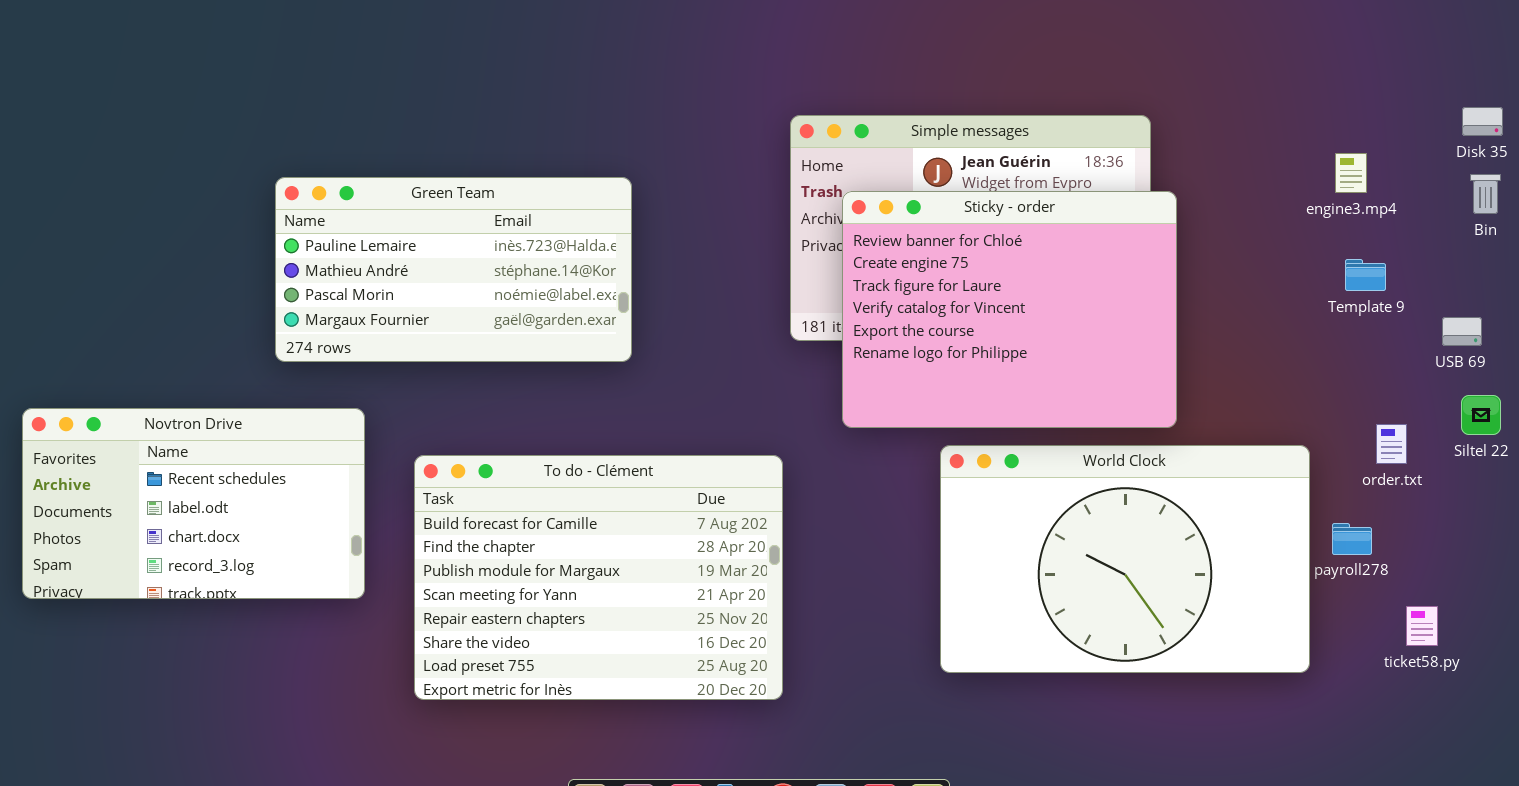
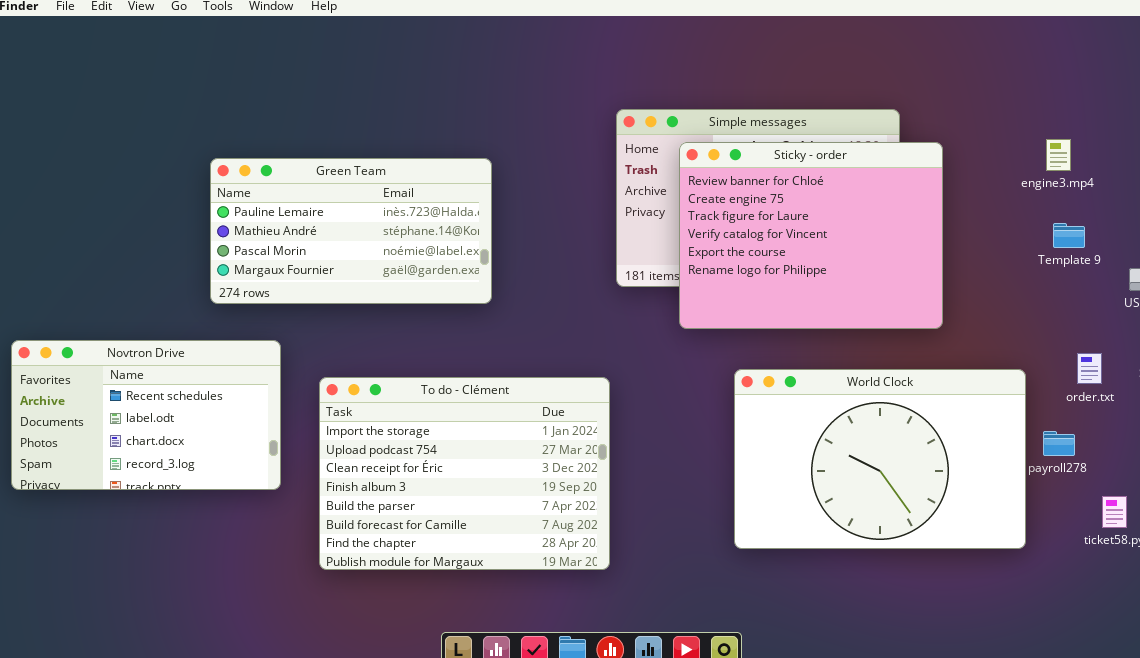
Sticky - order: [842,191,1177,428] -> [679,142,943,329], moved
To do - Clément: [414,455,783,700] -> [319,377,610,570], scrolled up 5 rows

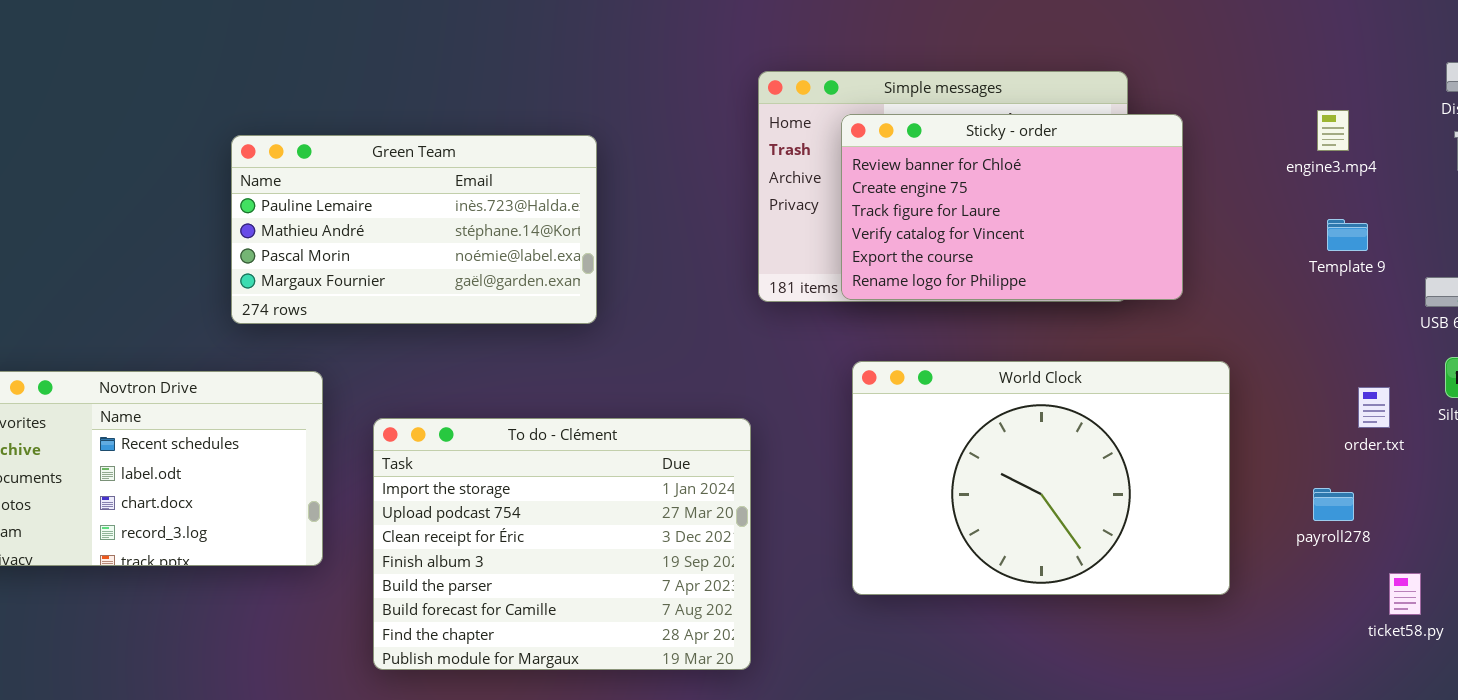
Sticky - order: [679,142,943,329] -> [841,114,1183,300], resized
World Clock: [734,369,1026,549] -> [852,361,1230,595], moved

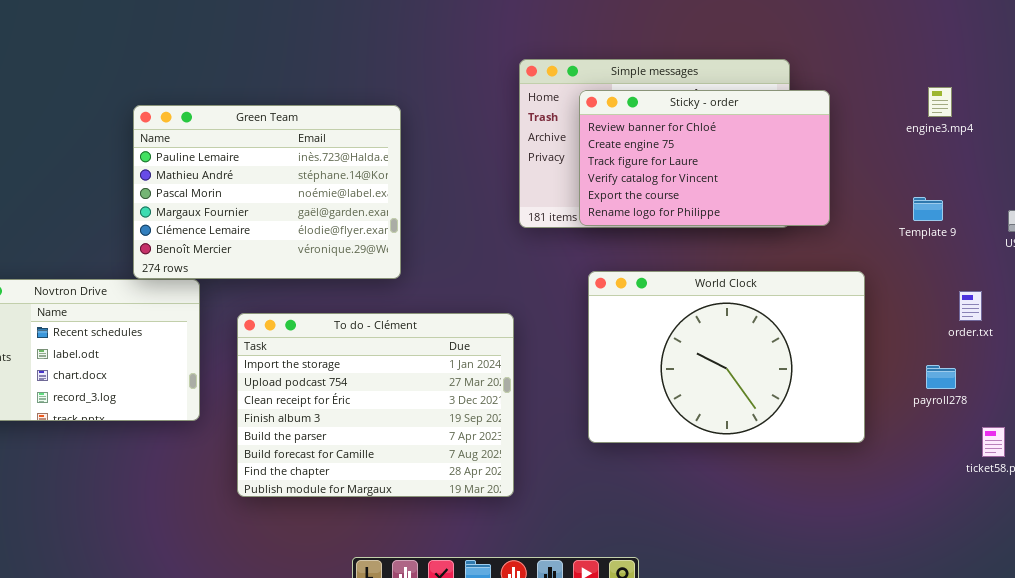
Green Team: [231,135,597,324] -> [133,105,401,279], resized
Template 9: [1327,219,1368,251] -> [913,197,943,221], moved

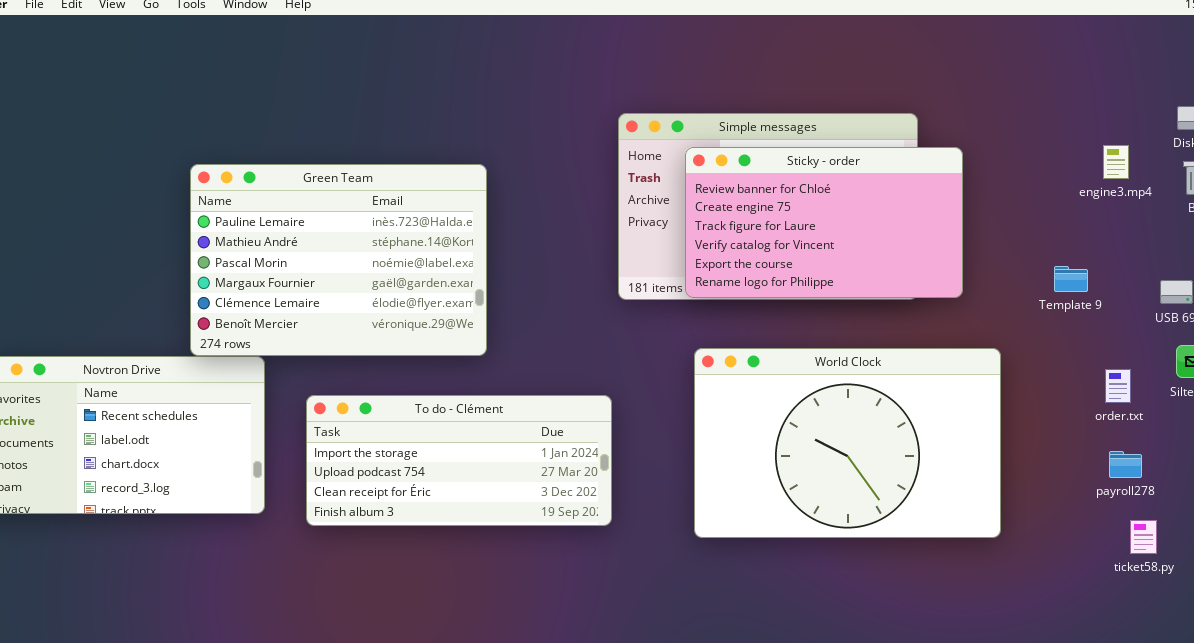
engine3.mp4: [928,87,952,117] -> [1103,145,1129,179], moved
To do - Clément: [237,313,514,497] -> [306,395,612,526], resized
payroll278: [926,365,956,389] -> [1109,451,1142,478], moved

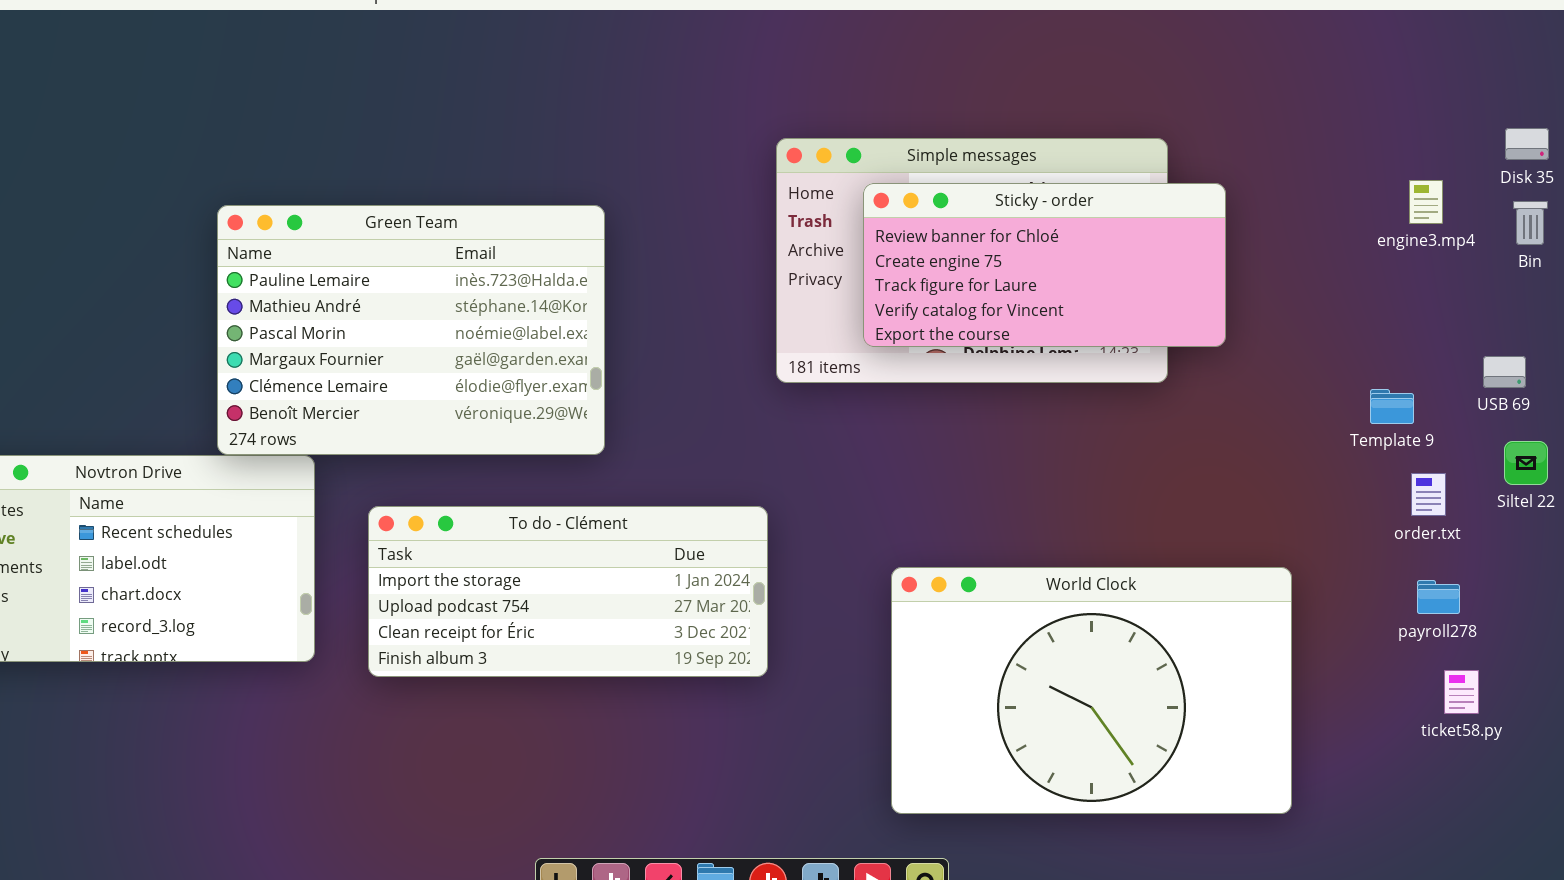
Sticky - order: [685,147,963,298] -> [863,183,1226,347], resized
Template 9: [1054,266,1088,292] -> [1370,389,1414,424], moved
World Clock: [694,348,1001,538] -> [891,567,1292,814], moved

